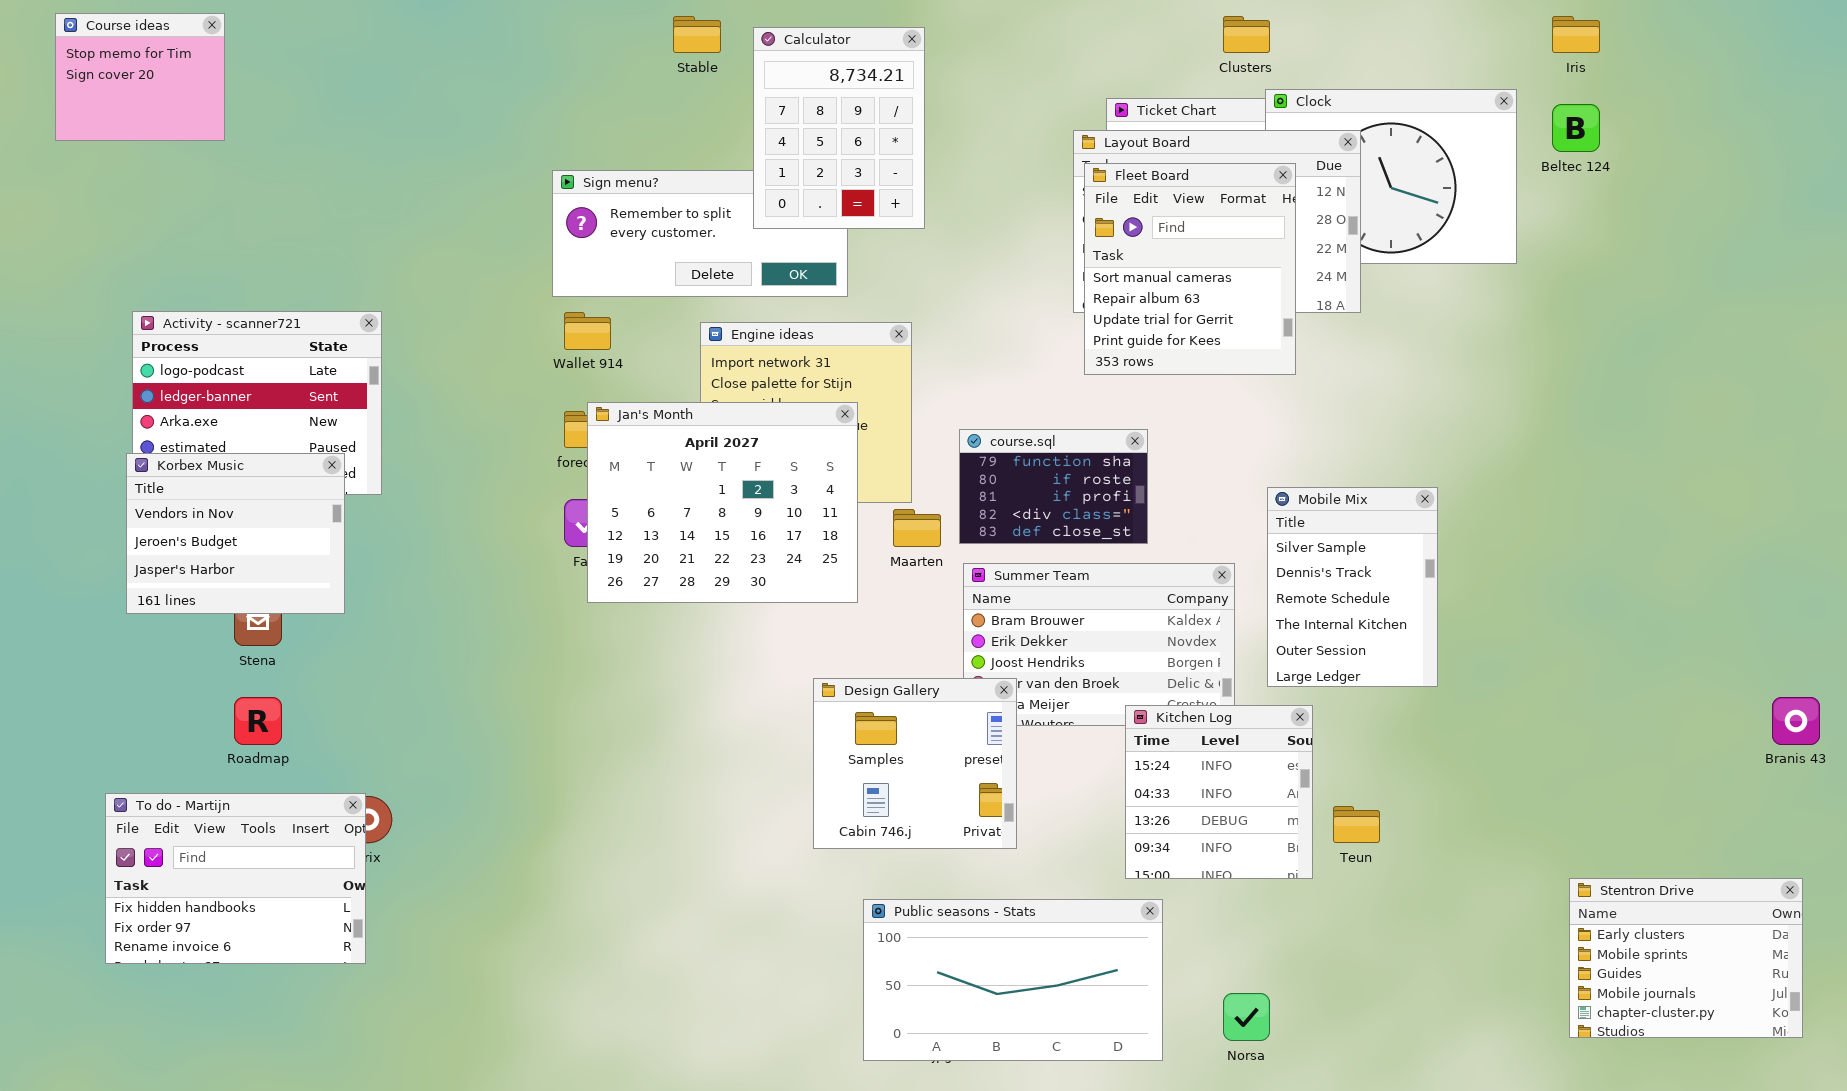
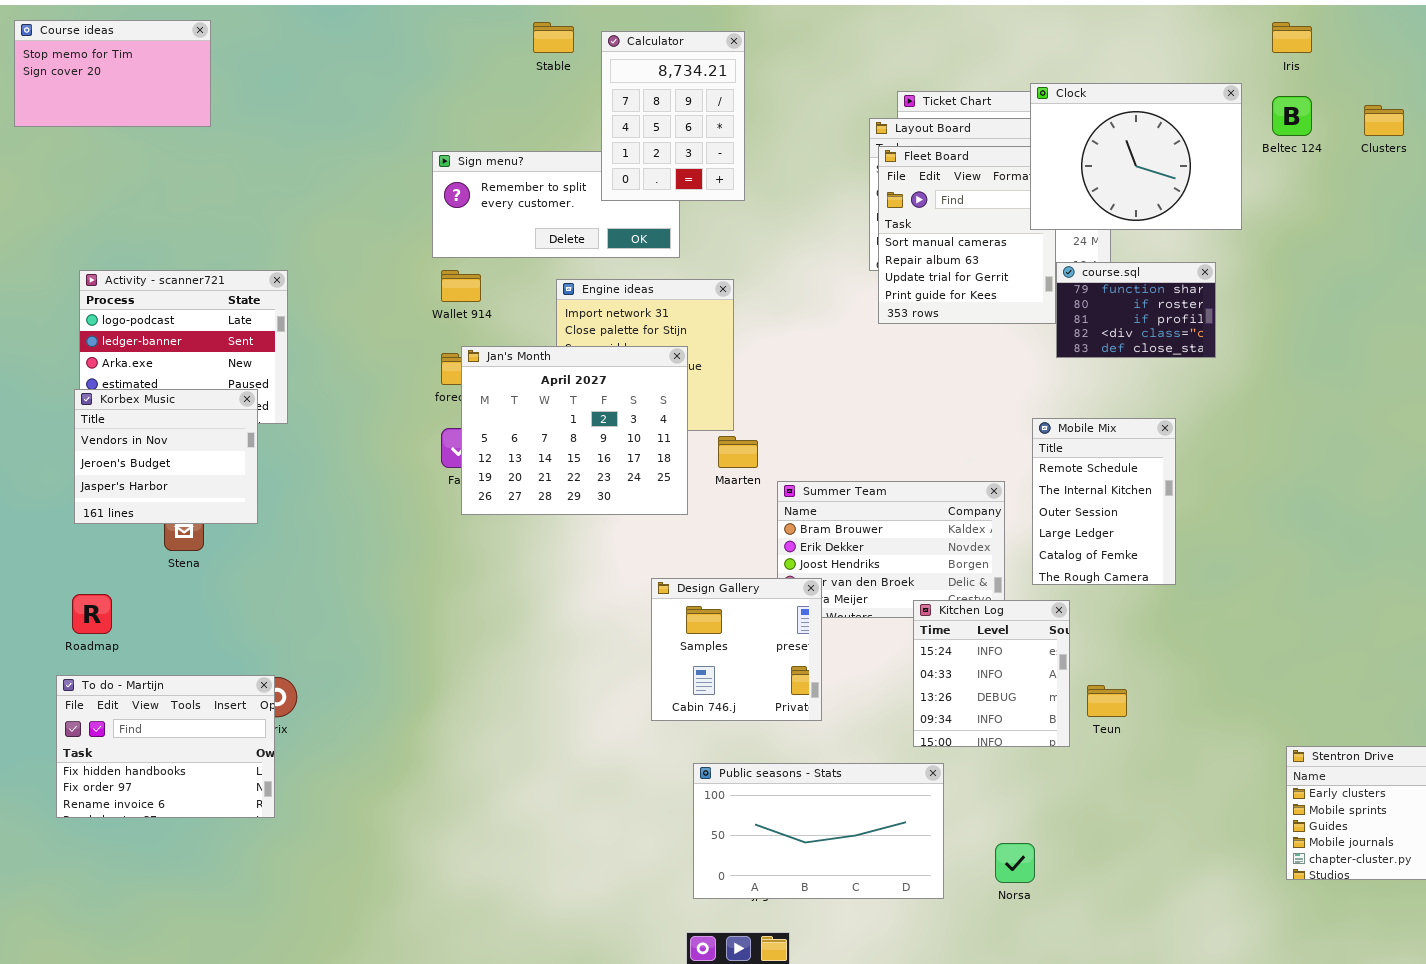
Course ideas: [55,13,225,141] -> [14,20,211,127], resized
Clusters: [1223,16,1270,53] -> [1364,105,1404,136], moved
Clock: [1265,89,1517,264] -> [1030,83,1242,230], raised
course.sql: [959,429,1148,544] -> [1056,262,1216,358], moved
Mobile Mix: [1267,487,1438,687] -> [1032,418,1176,585], scrolled down 2 rows
Roadmap: [234,697,282,745] -> [72,594,112,634], moved

